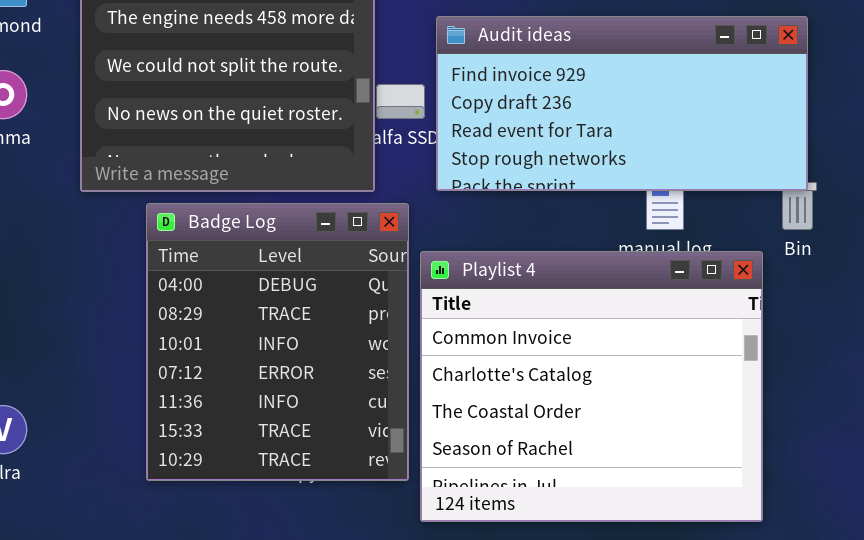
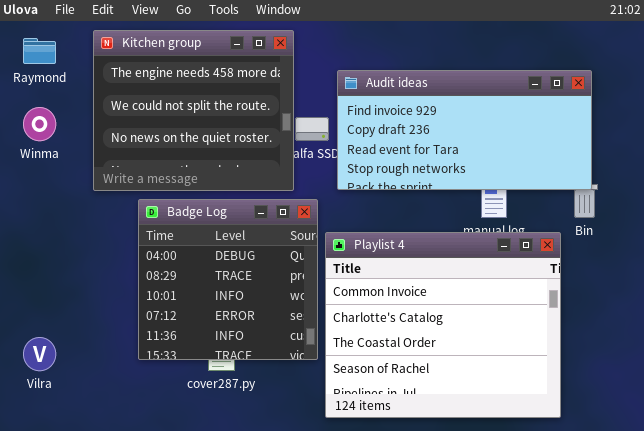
Badge Log: [146,203,409,481] -> [138,199,318,360], resized

